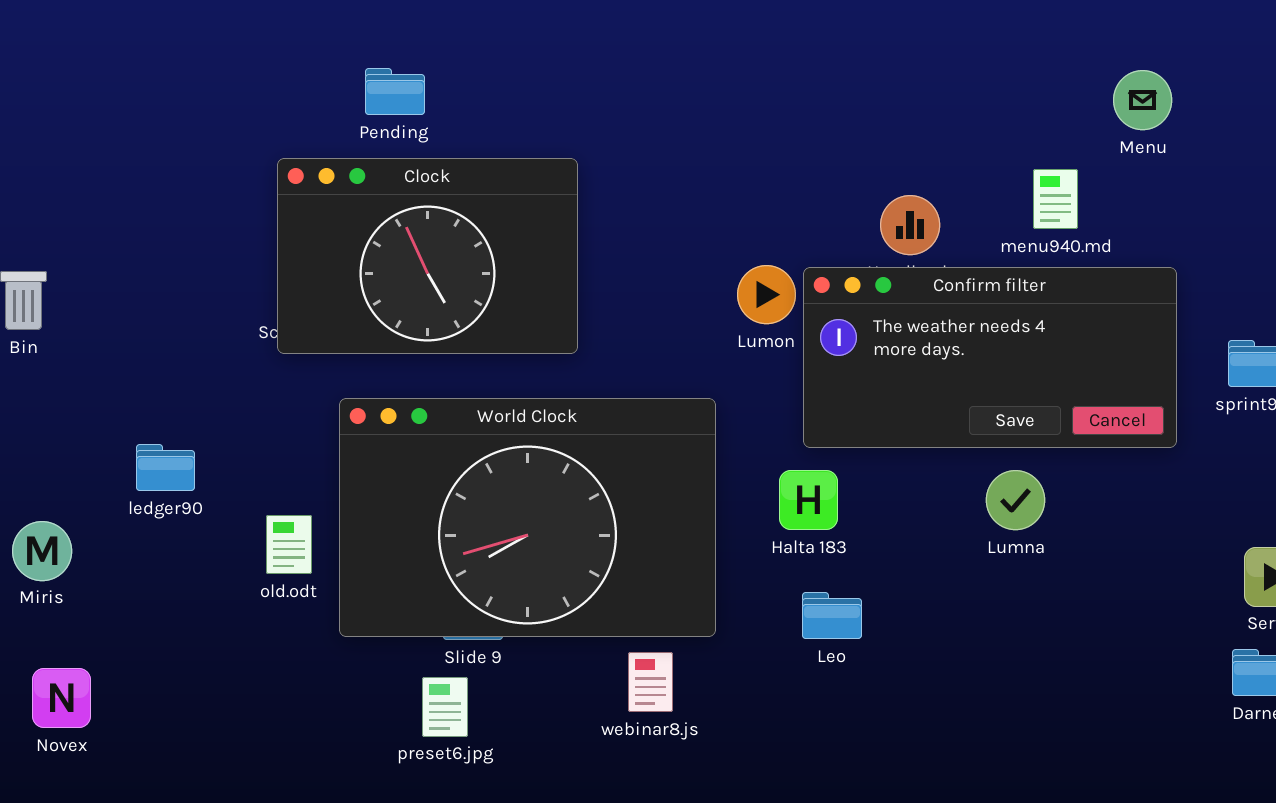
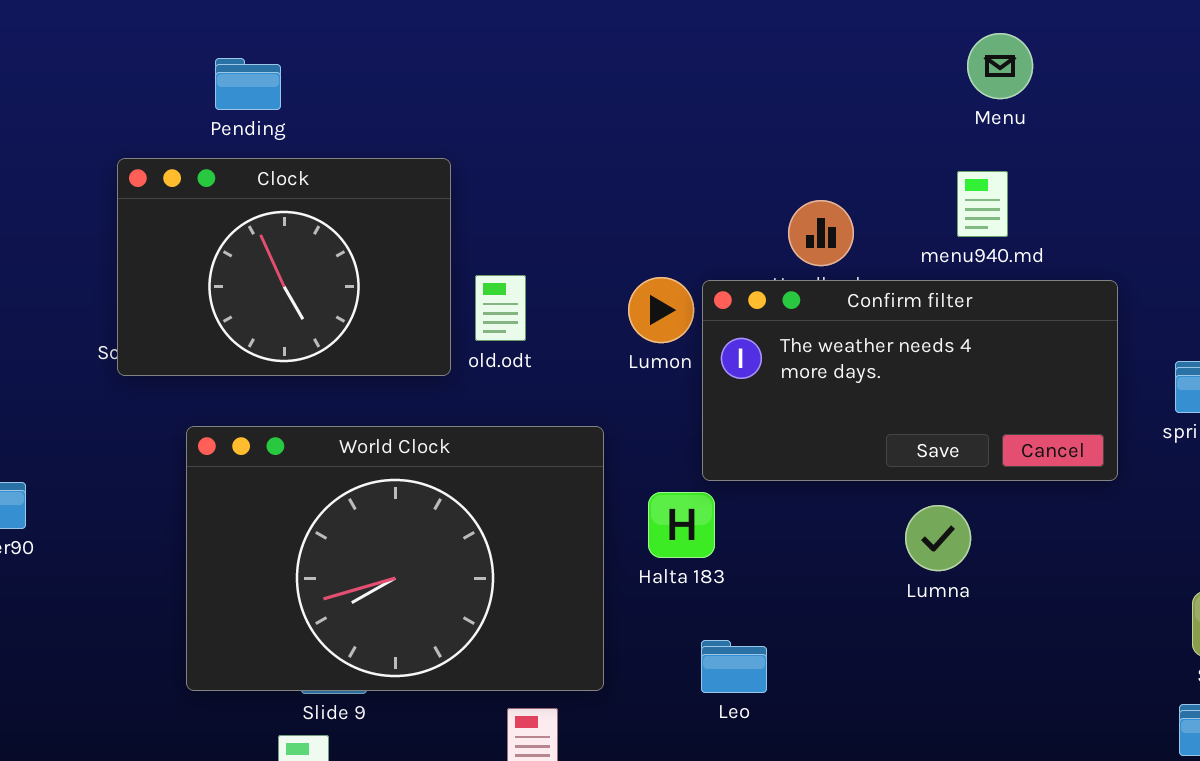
Menu: [1113,70,1172,130] -> [967,33,1033,99], moved
Halta 183: [779,470,838,530] -> [648,492,715,558], moved
old.odt: [266,515,312,574] -> [475,275,526,341], moved

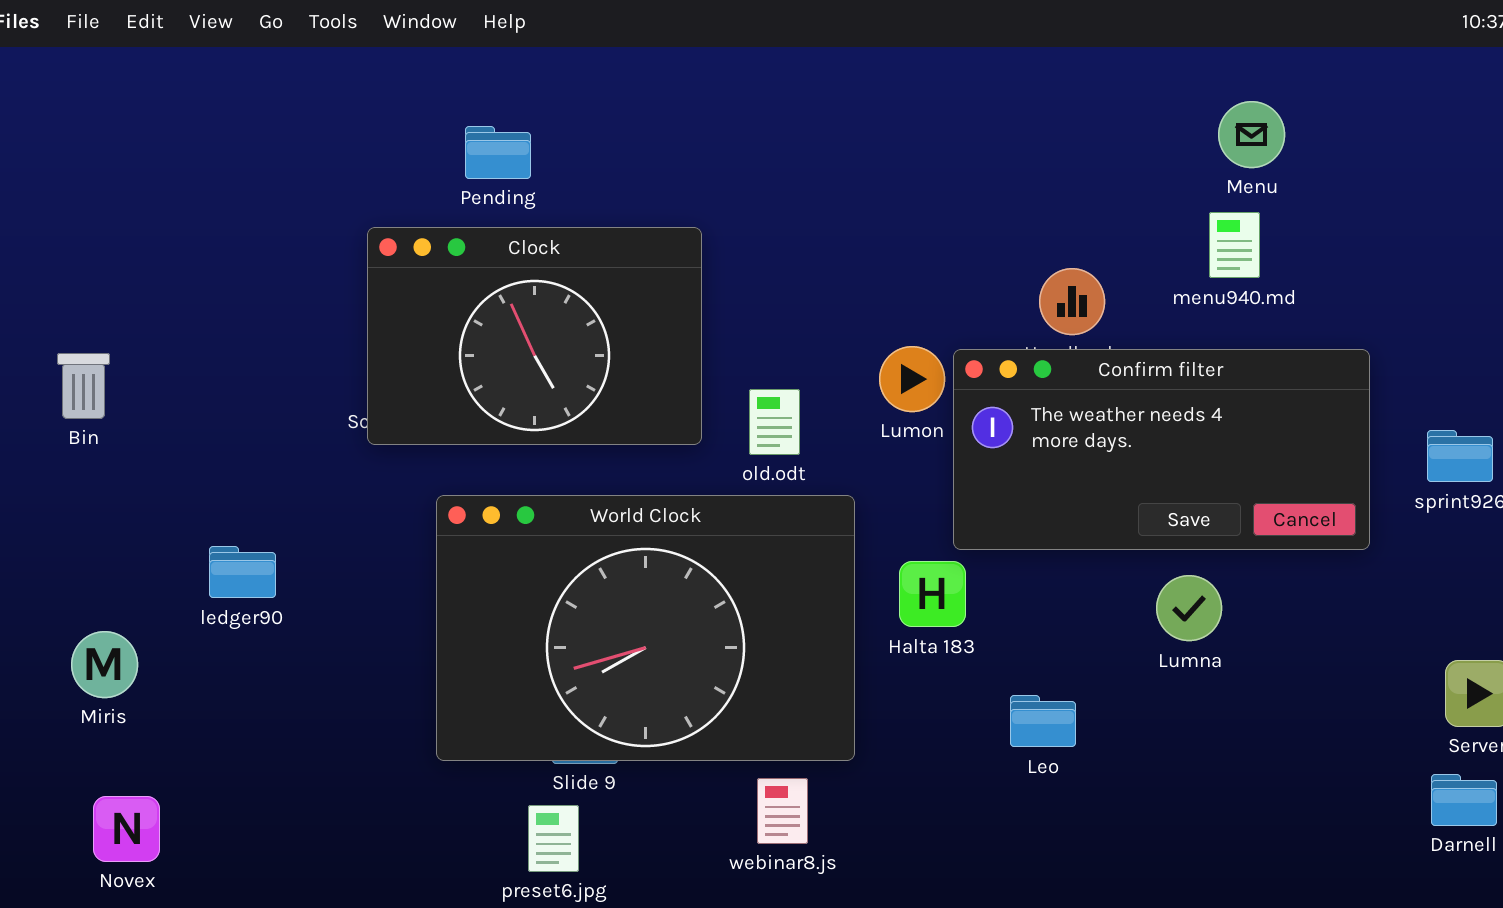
menu940.md: [957,171,1008,237] -> [1209,212,1260,278], moved
old.odt: [475,275,526,341] -> [749,389,800,455], moved
Leo: [701,640,767,693] -> [1010,695,1076,747], moved

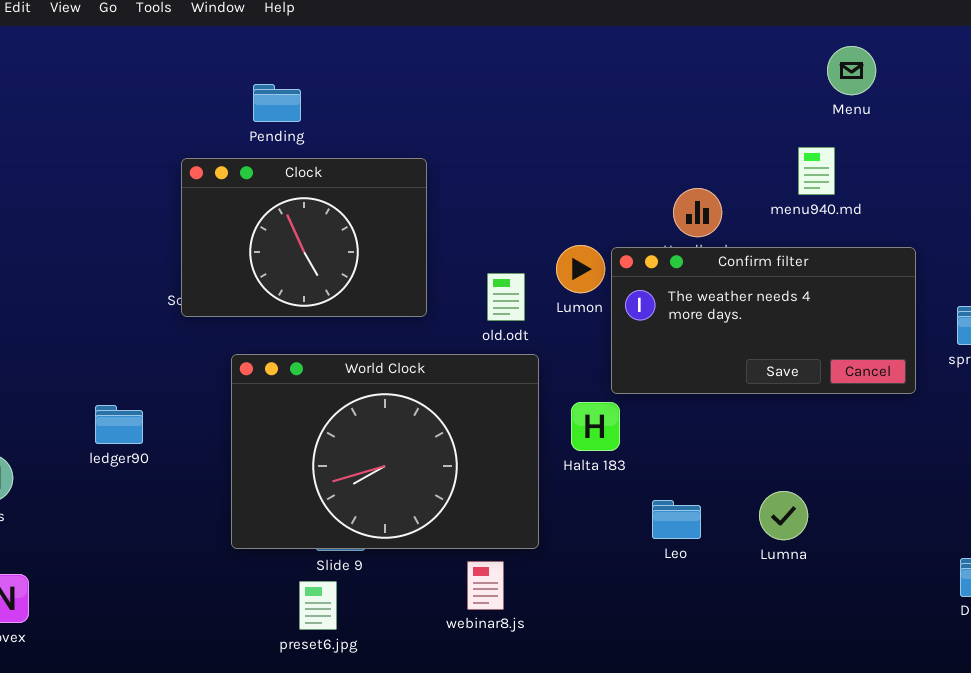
Menu: [1218,101,1285,168] -> [827,46,876,95], moved
old.odt: [749,389,800,455] -> [487,273,525,321], moved
ledger90: [209,546,276,598] -> [95,405,143,444], moved
Lumna: [1156,575,1222,641] -> [759,491,808,540], moved

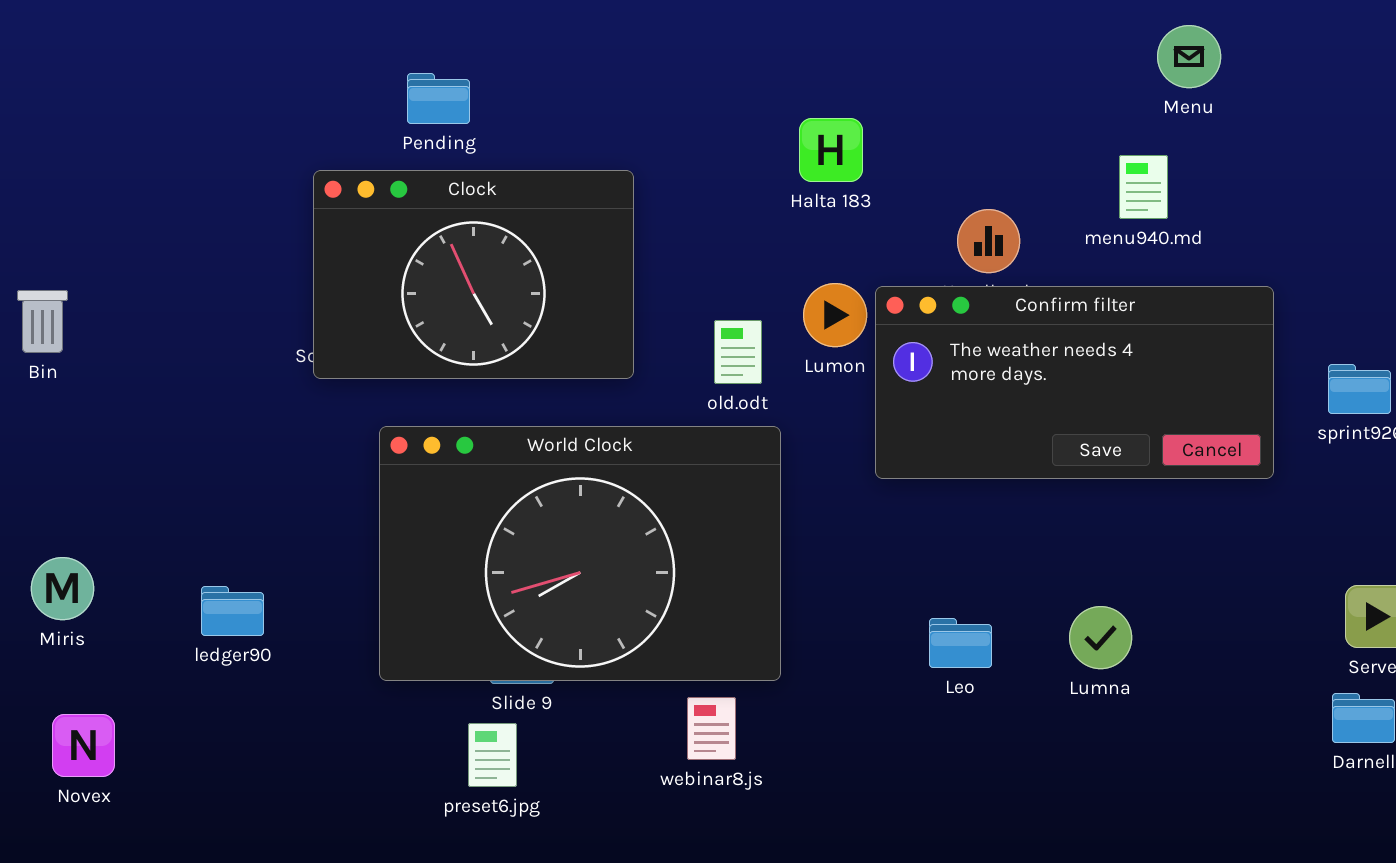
Halta 183: [571,402,620,451] -> [799,118,863,182], moved
ledger90: [95,405,143,444] -> [201,586,264,636], moved

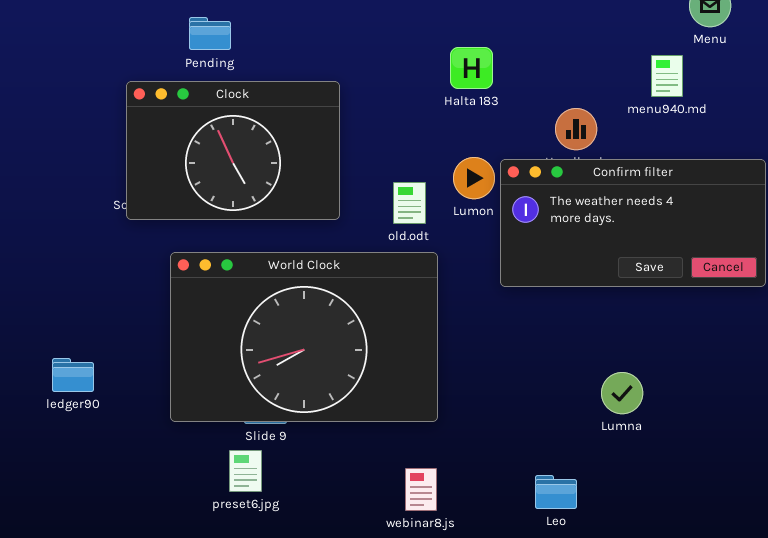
menu940.md: [1119,155,1168,219] -> [651,55,683,97], moved
Lumna: [1069,606,1132,669] -> [601,372,643,414], moved
Leo: [929,618,992,668] -> [535,475,577,509], moved
webinar8.js: [687,697,736,760] -> [405,468,437,511], moved

